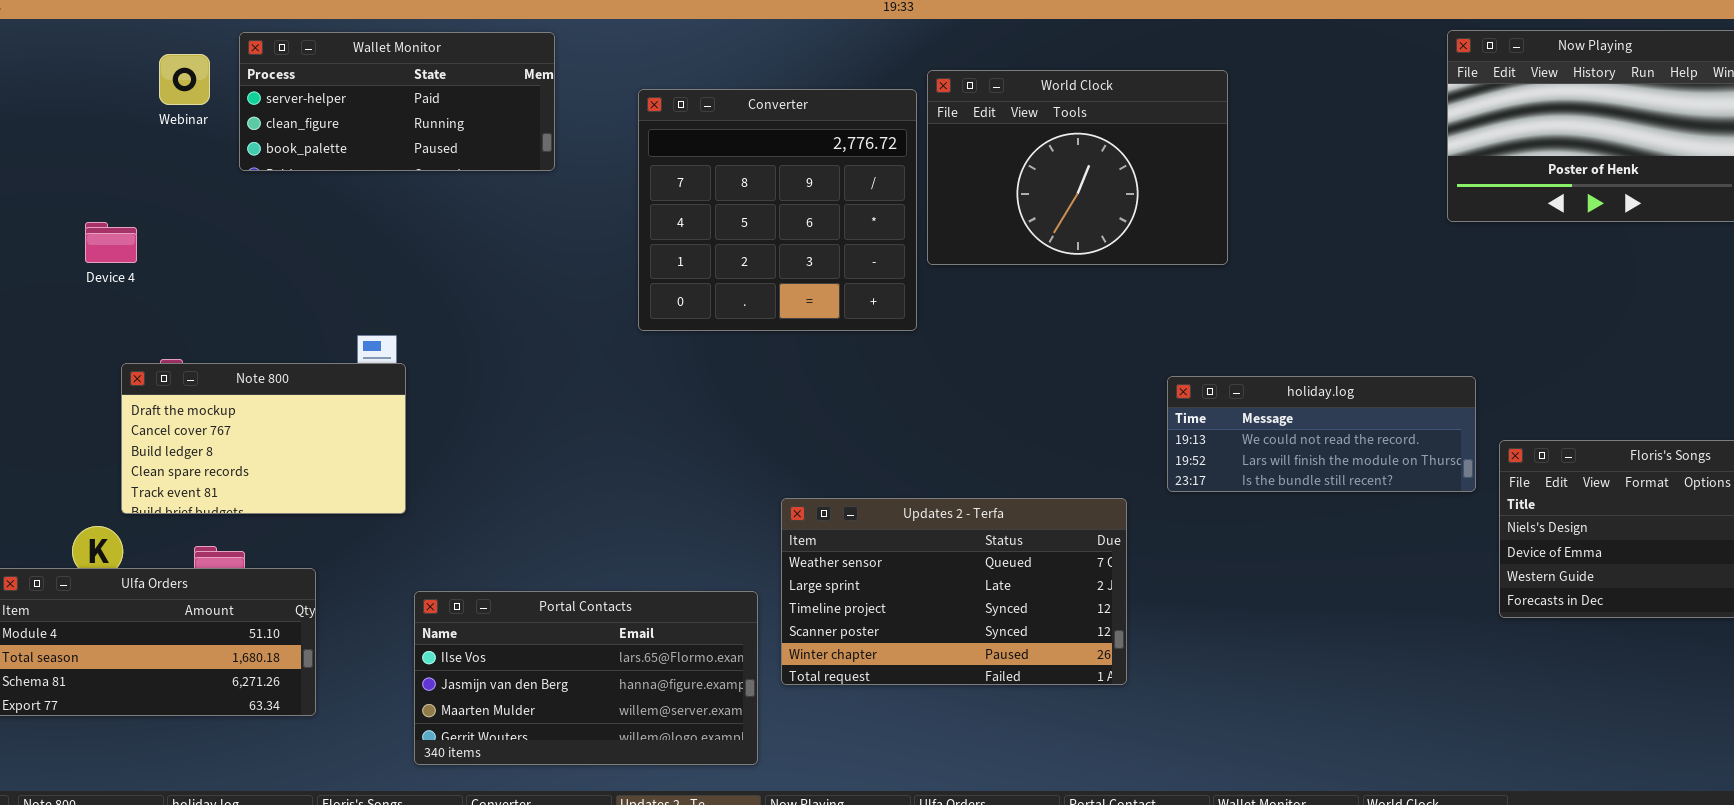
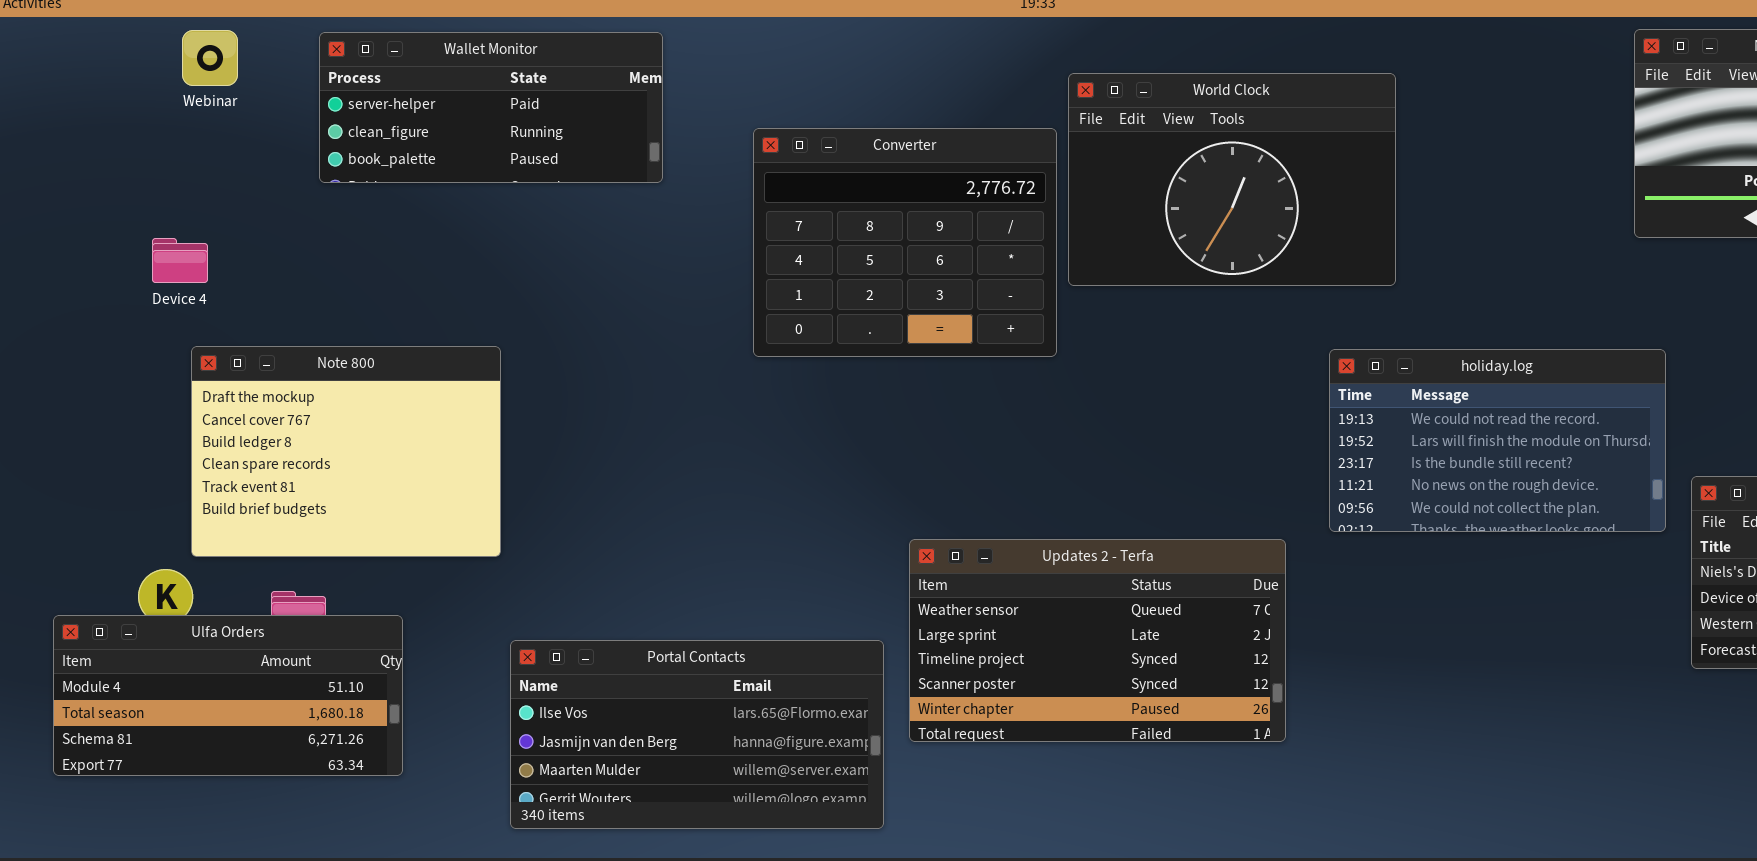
Webinar: [159,54,210,105] -> [182,30,238,86], moved
Converter: [638,89,917,331] -> [753,128,1057,357], resized
Note 800: [121,363,406,514] -> [191,346,501,557], resized
holiday.log: [1167,376,1476,492] -> [1329,349,1666,532], resized

